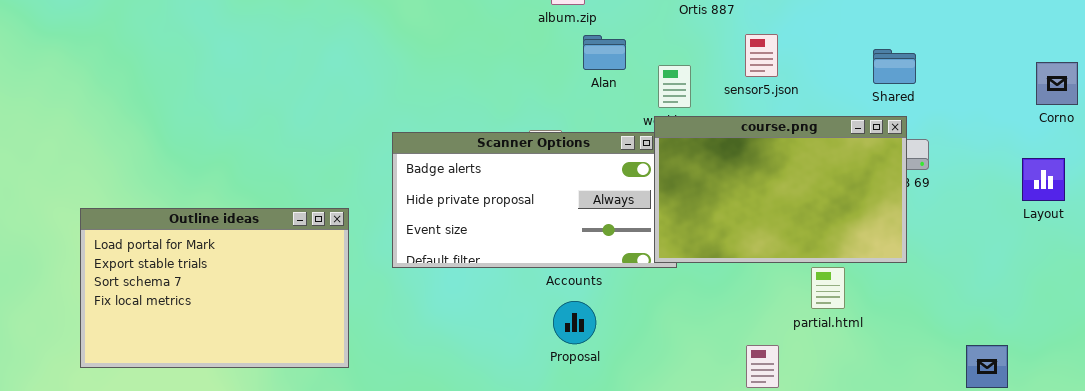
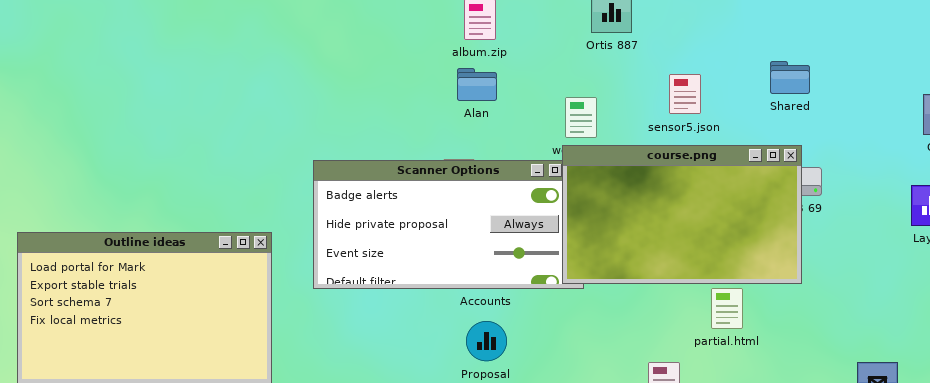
sensor5.json: [745,34,778,77] -> [669,74,701,114], moved
Alan: [583,35,626,70] -> [457,68,497,101], moved
Shared: [873,49,916,84] -> [770,61,810,94], moved

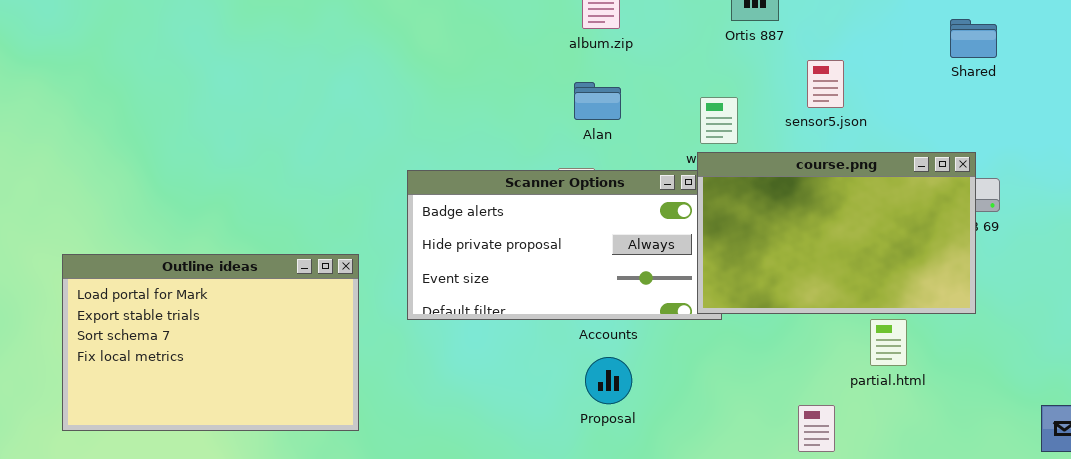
Shared: [770,61,810,94] -> [950,19,997,58], moved
Alan: [457,68,497,101] -> [574,82,621,120], moved
sensor5.json: [669,74,701,114] -> [807,60,844,108], moved

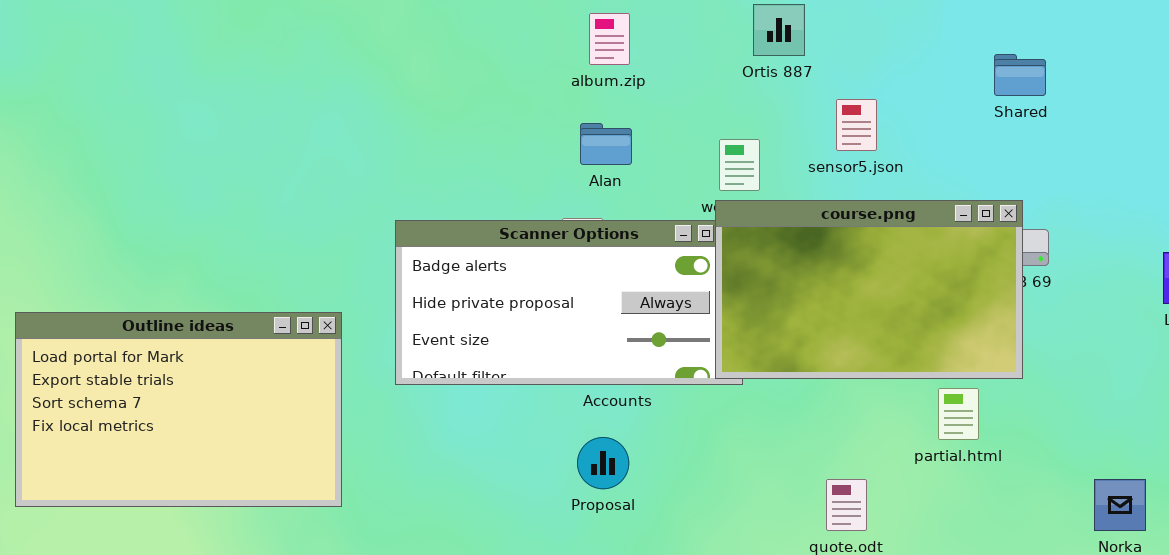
partial.html: [870,319,907,366] -> [938,388,979,440], moved
Proposal: [585,357,632,404] -> [577,437,629,489], moved

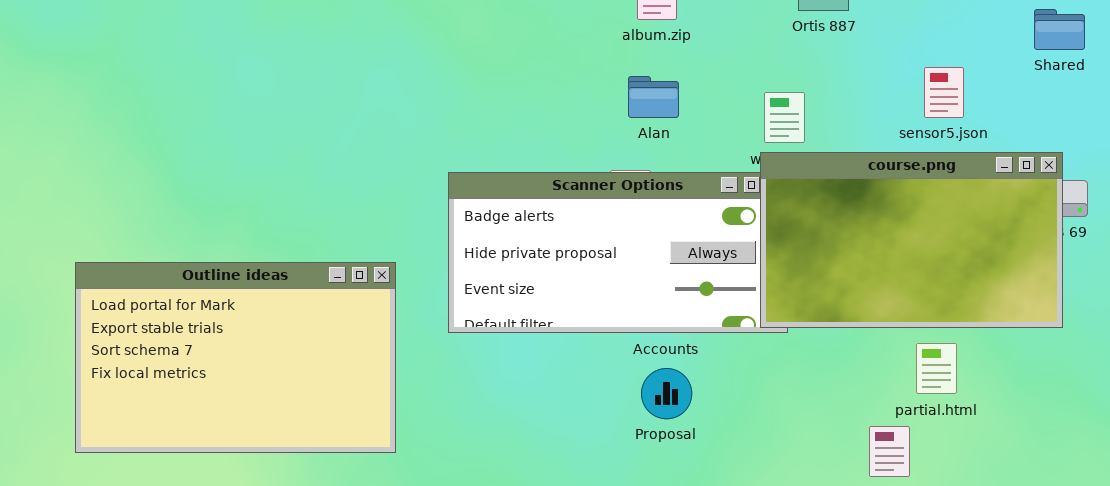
sensor5.json: [836,99,877,151] -> [924,67,964,118], moved
partial.html: [938,388,979,440] -> [916,343,957,394], moved
Proposal: [577,437,629,489] -> [641,368,692,419], moved

